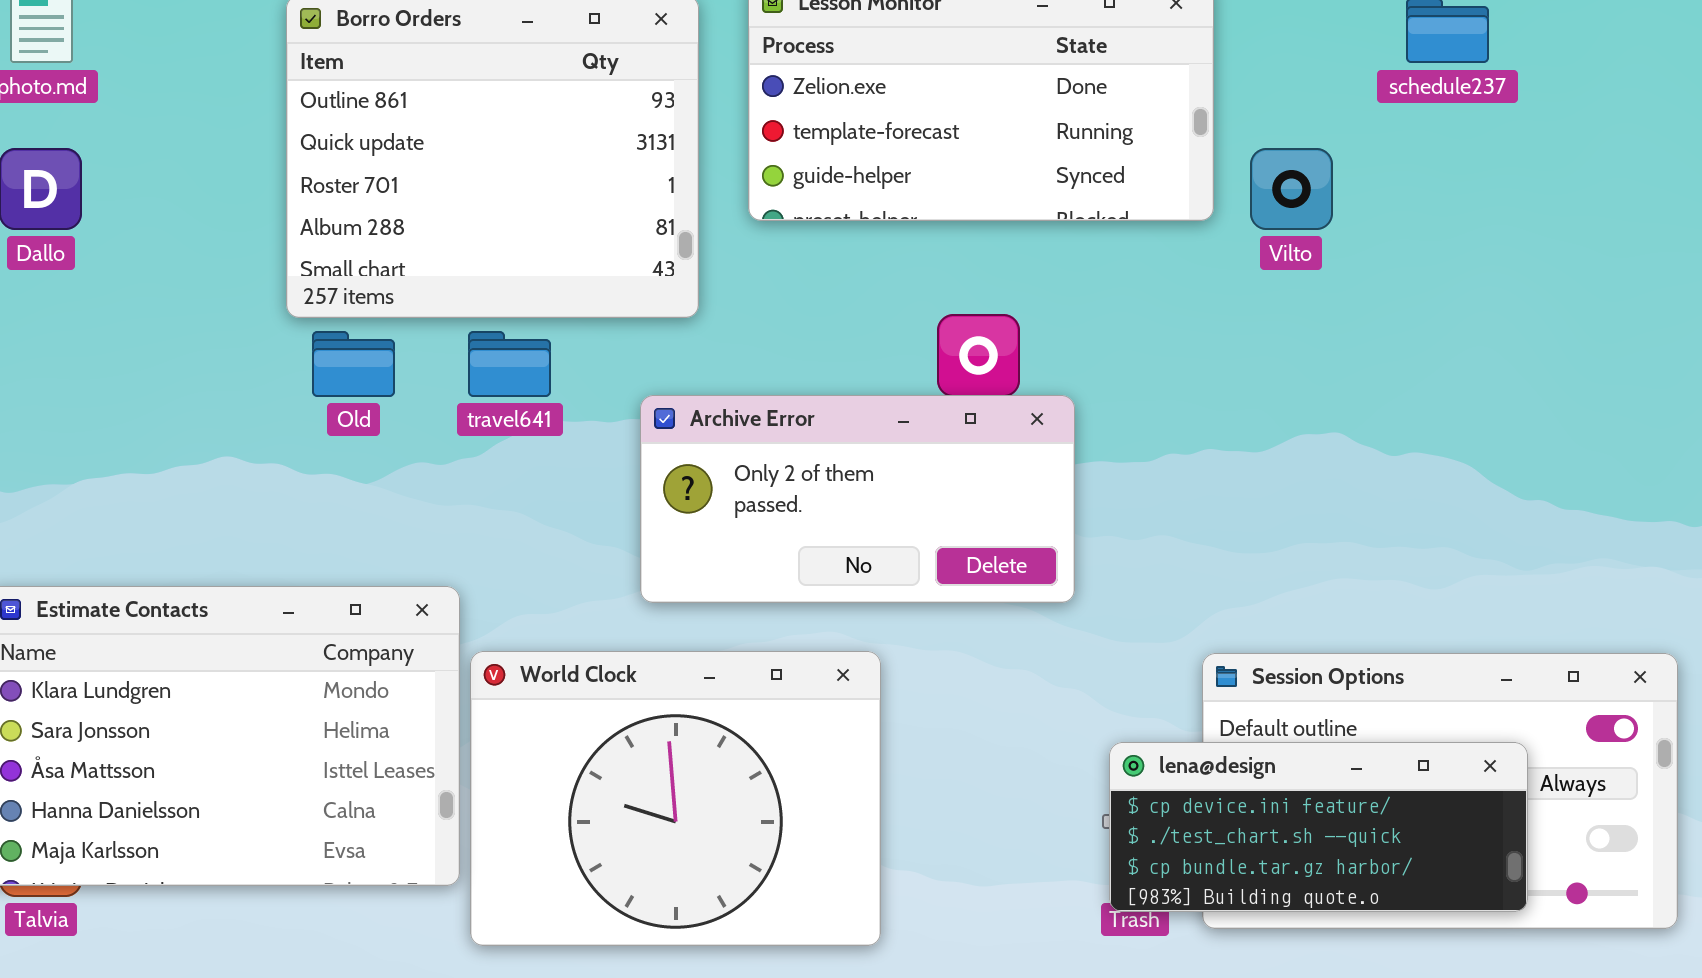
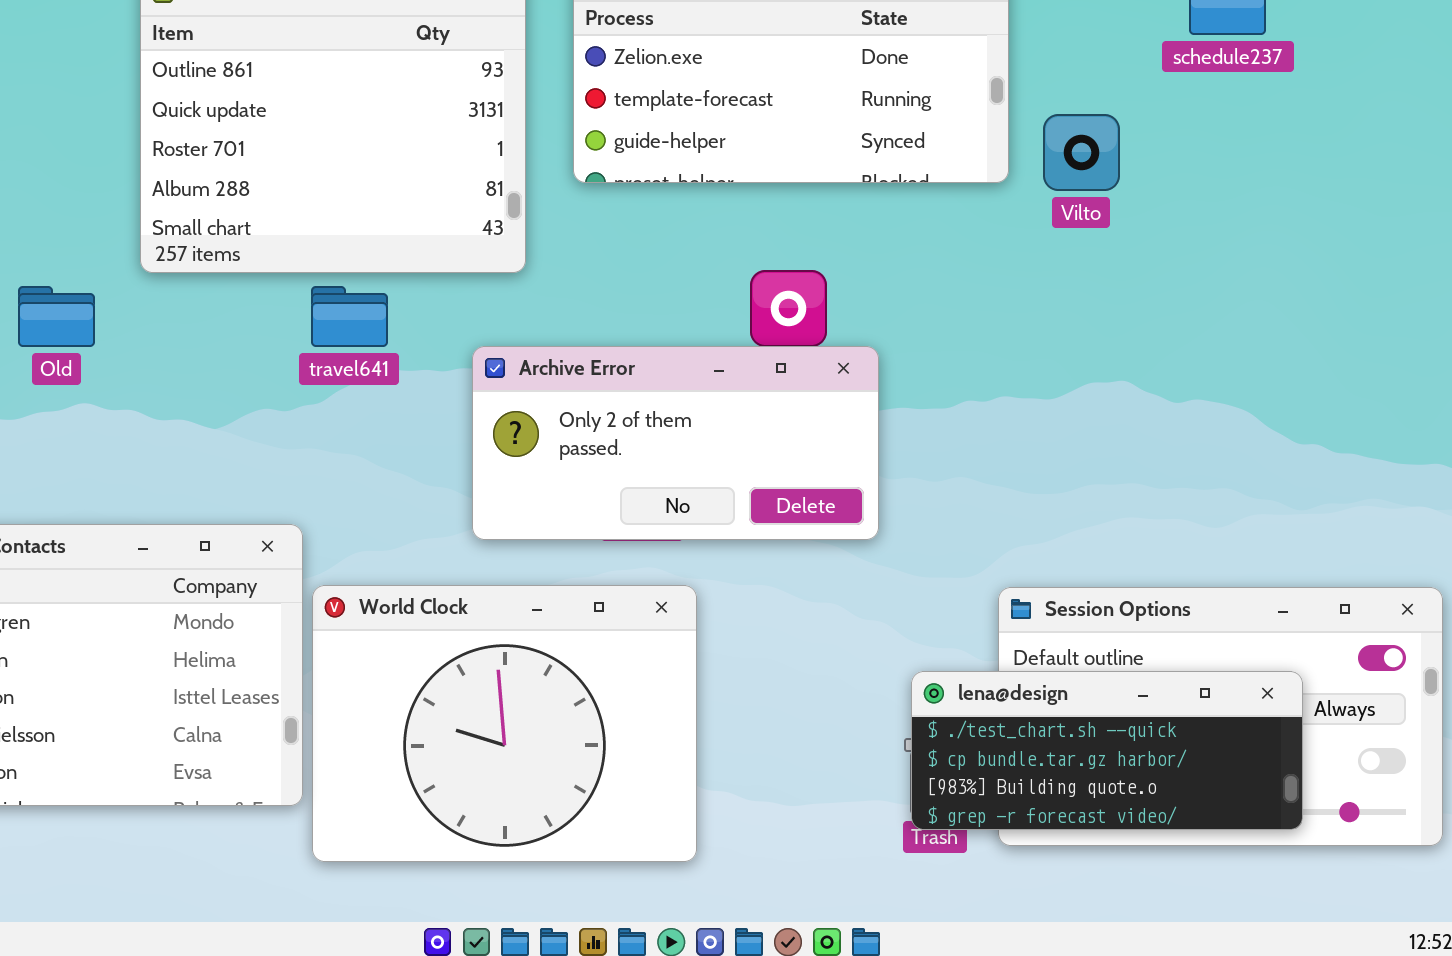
Old: [312,331,395,397] -> [18,286,95,347], moved
lena@design: [1109,742,1528,912] -> [911,671,1303,830], scrolled down 1 row

